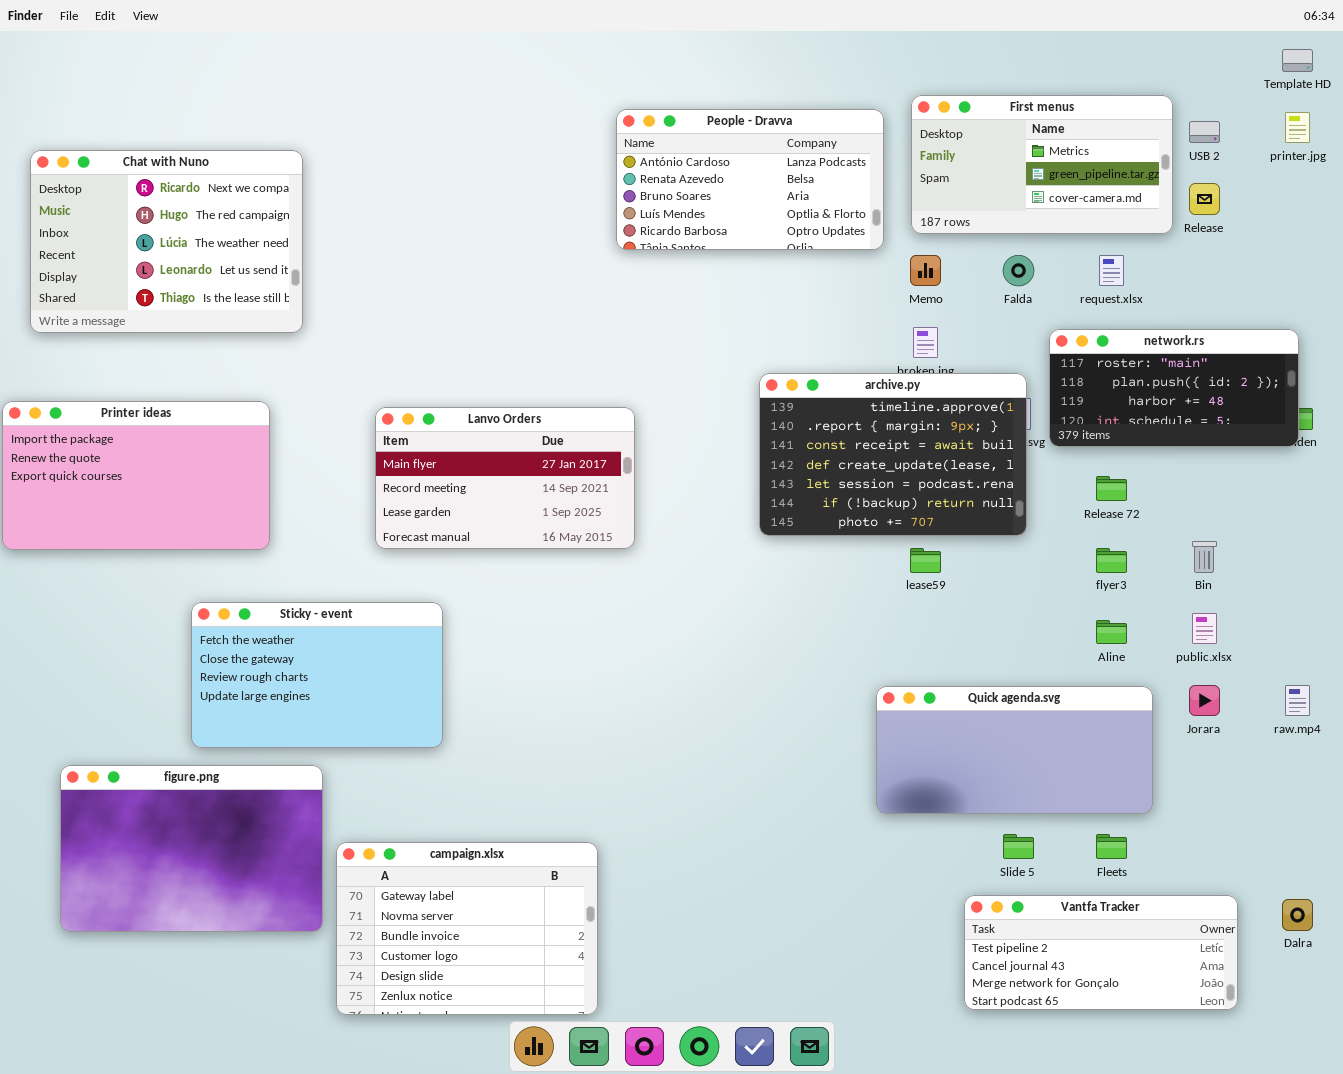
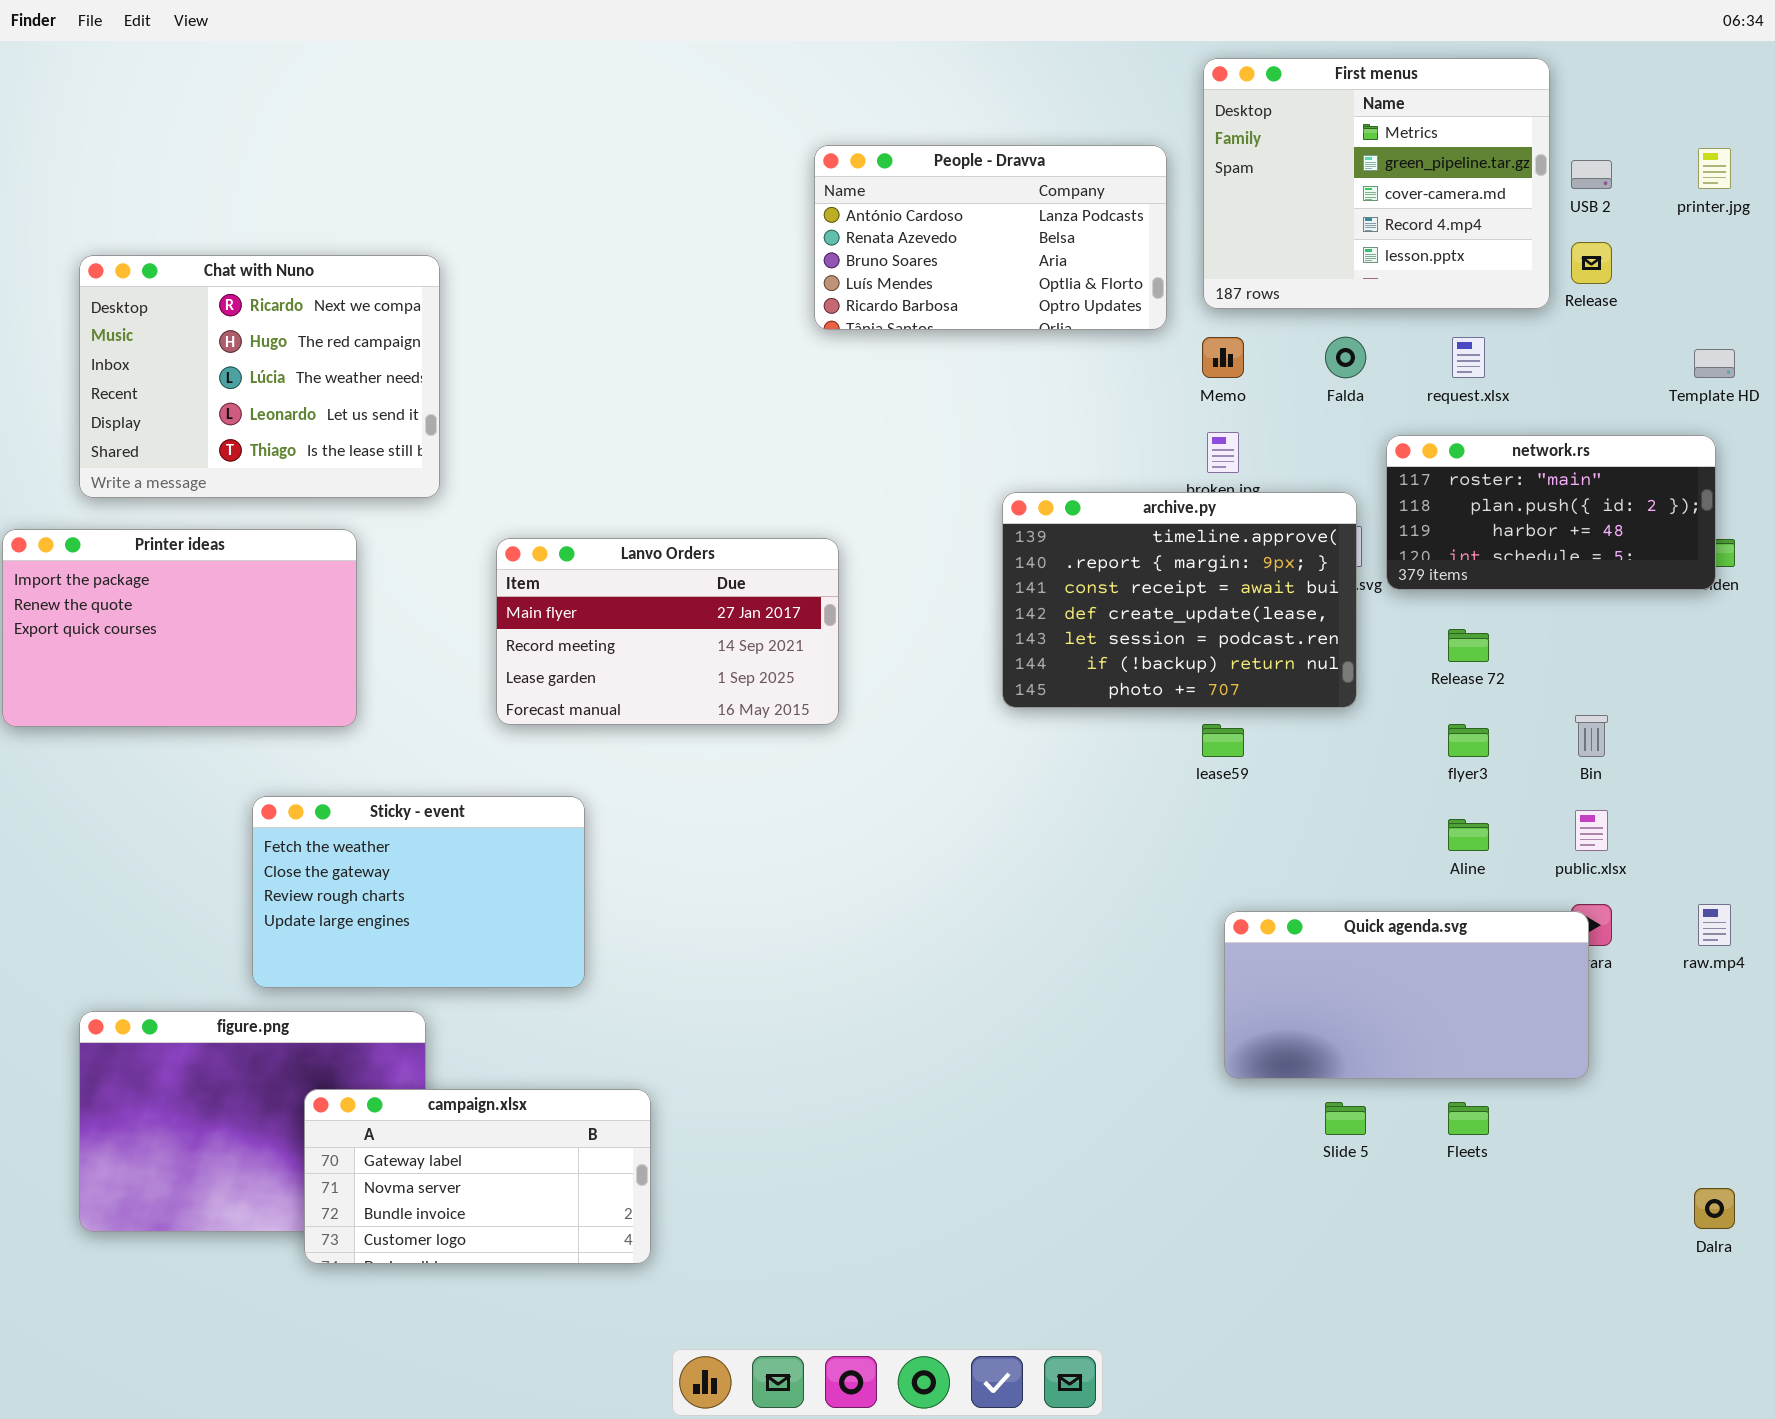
Template HD: [1282,49,1313,72] -> [1694,349,1735,378], moved
First menus: [911,95,1173,234] -> [1203,58,1550,309], resized
Chat with Nuno: [30,150,303,333] -> [79,255,440,498], moved
Quick agenda.svg: [876,686,1153,814] -> [1224,911,1589,1079], moved
campaign.xlsx: [336,842,598,1015] -> [304,1089,651,1264], moved, resized
Vantfa Tracker: [964,895,1238,1010] -> none, closed

